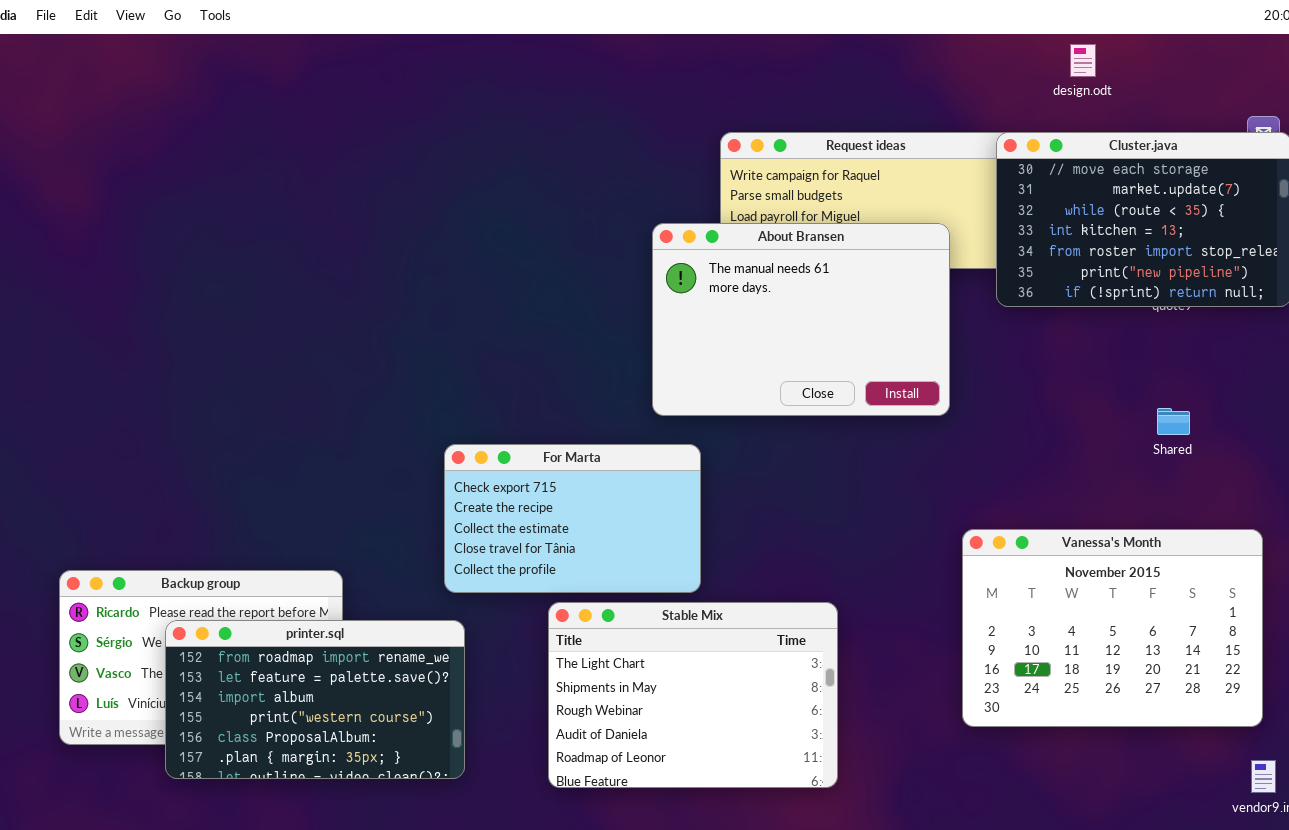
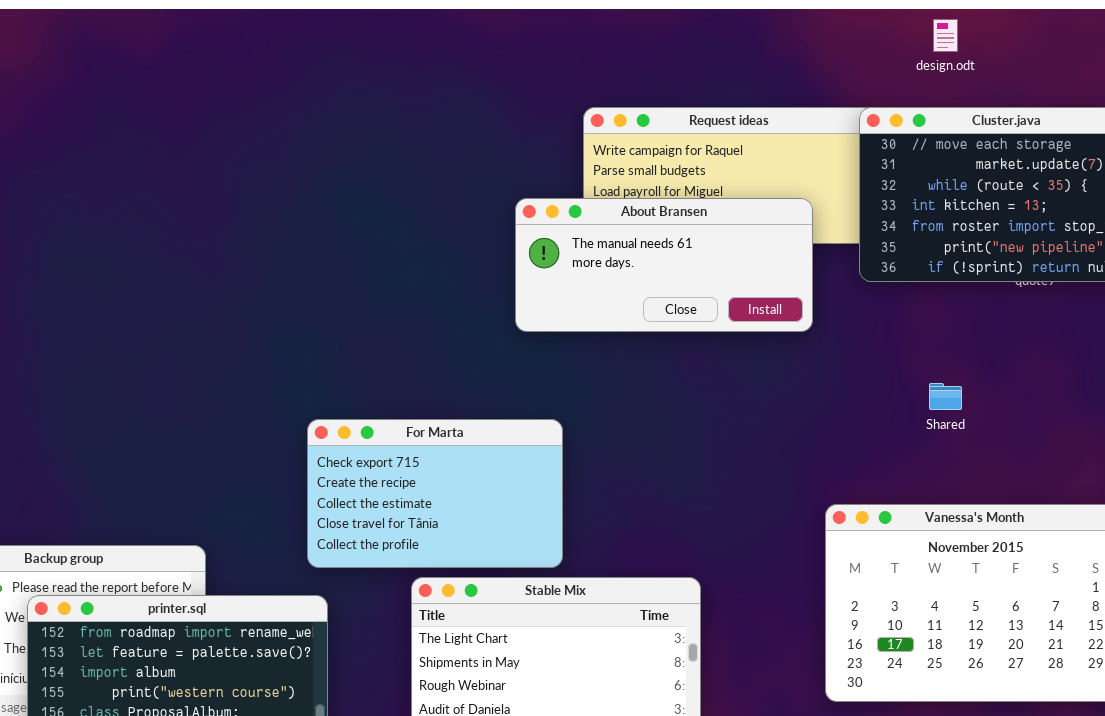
About Bransen: [652,223,950,416] -> [515,198,813,332], resized
Shared: [1157,408,1190,435] -> [929,383,962,410], moved

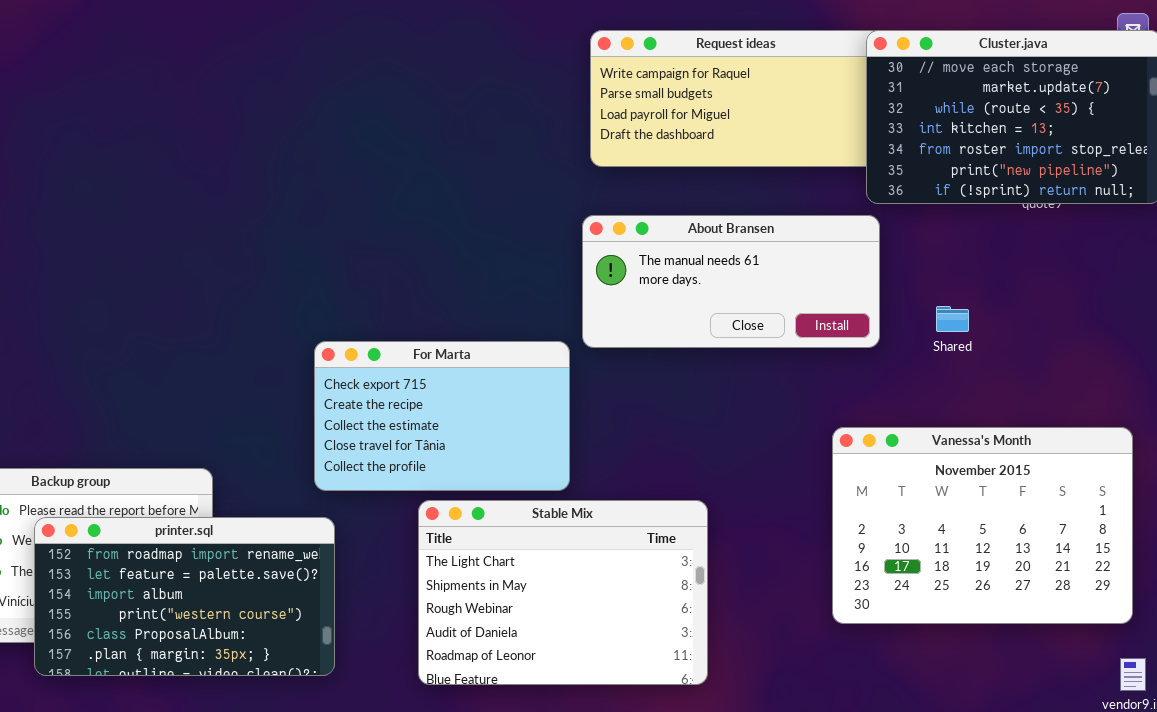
About Bransen: [515,198,813,332] -> [582,215,880,348], moved

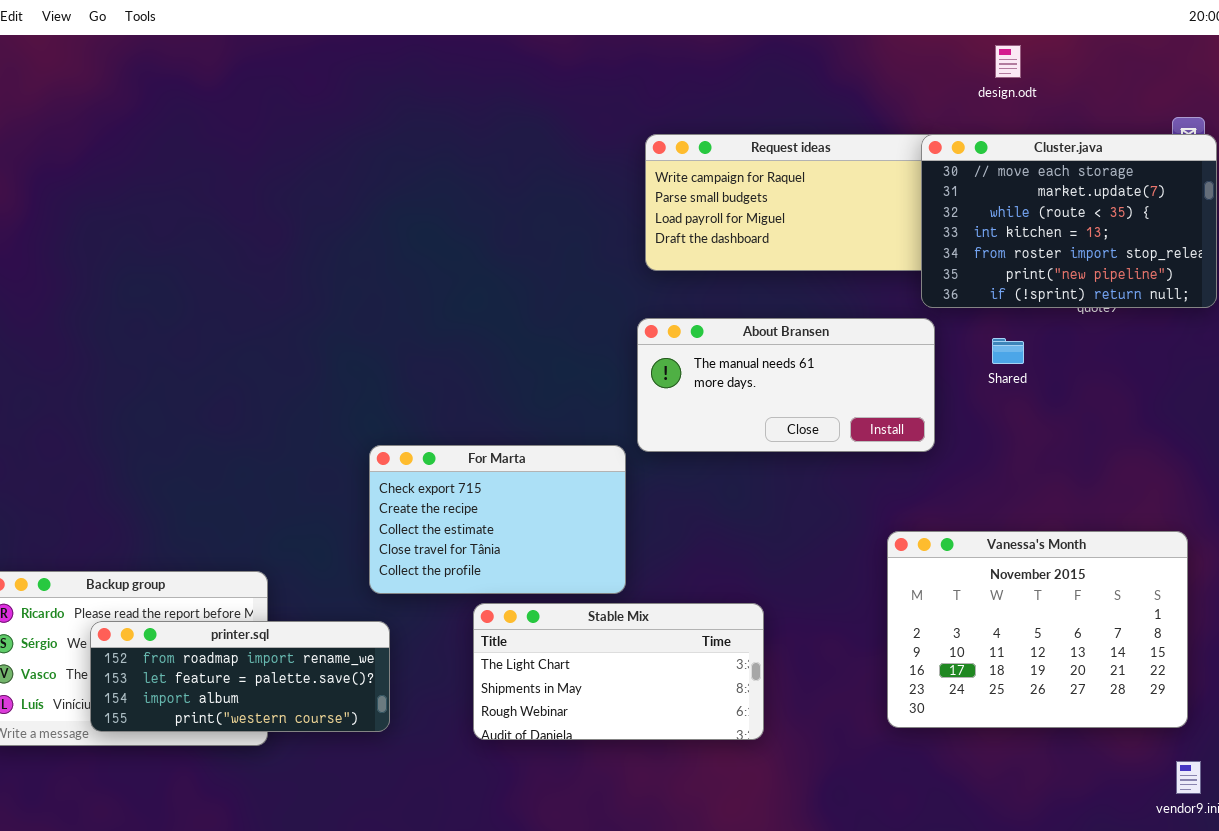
Shared: [936,306,969,332] -> [992,338,1024,364], moved
Stable Mix: [418,500,708,685] -> [473,603,764,740], resized
printer.sql: [34,517,335,676] -> [90,621,390,732], resized

